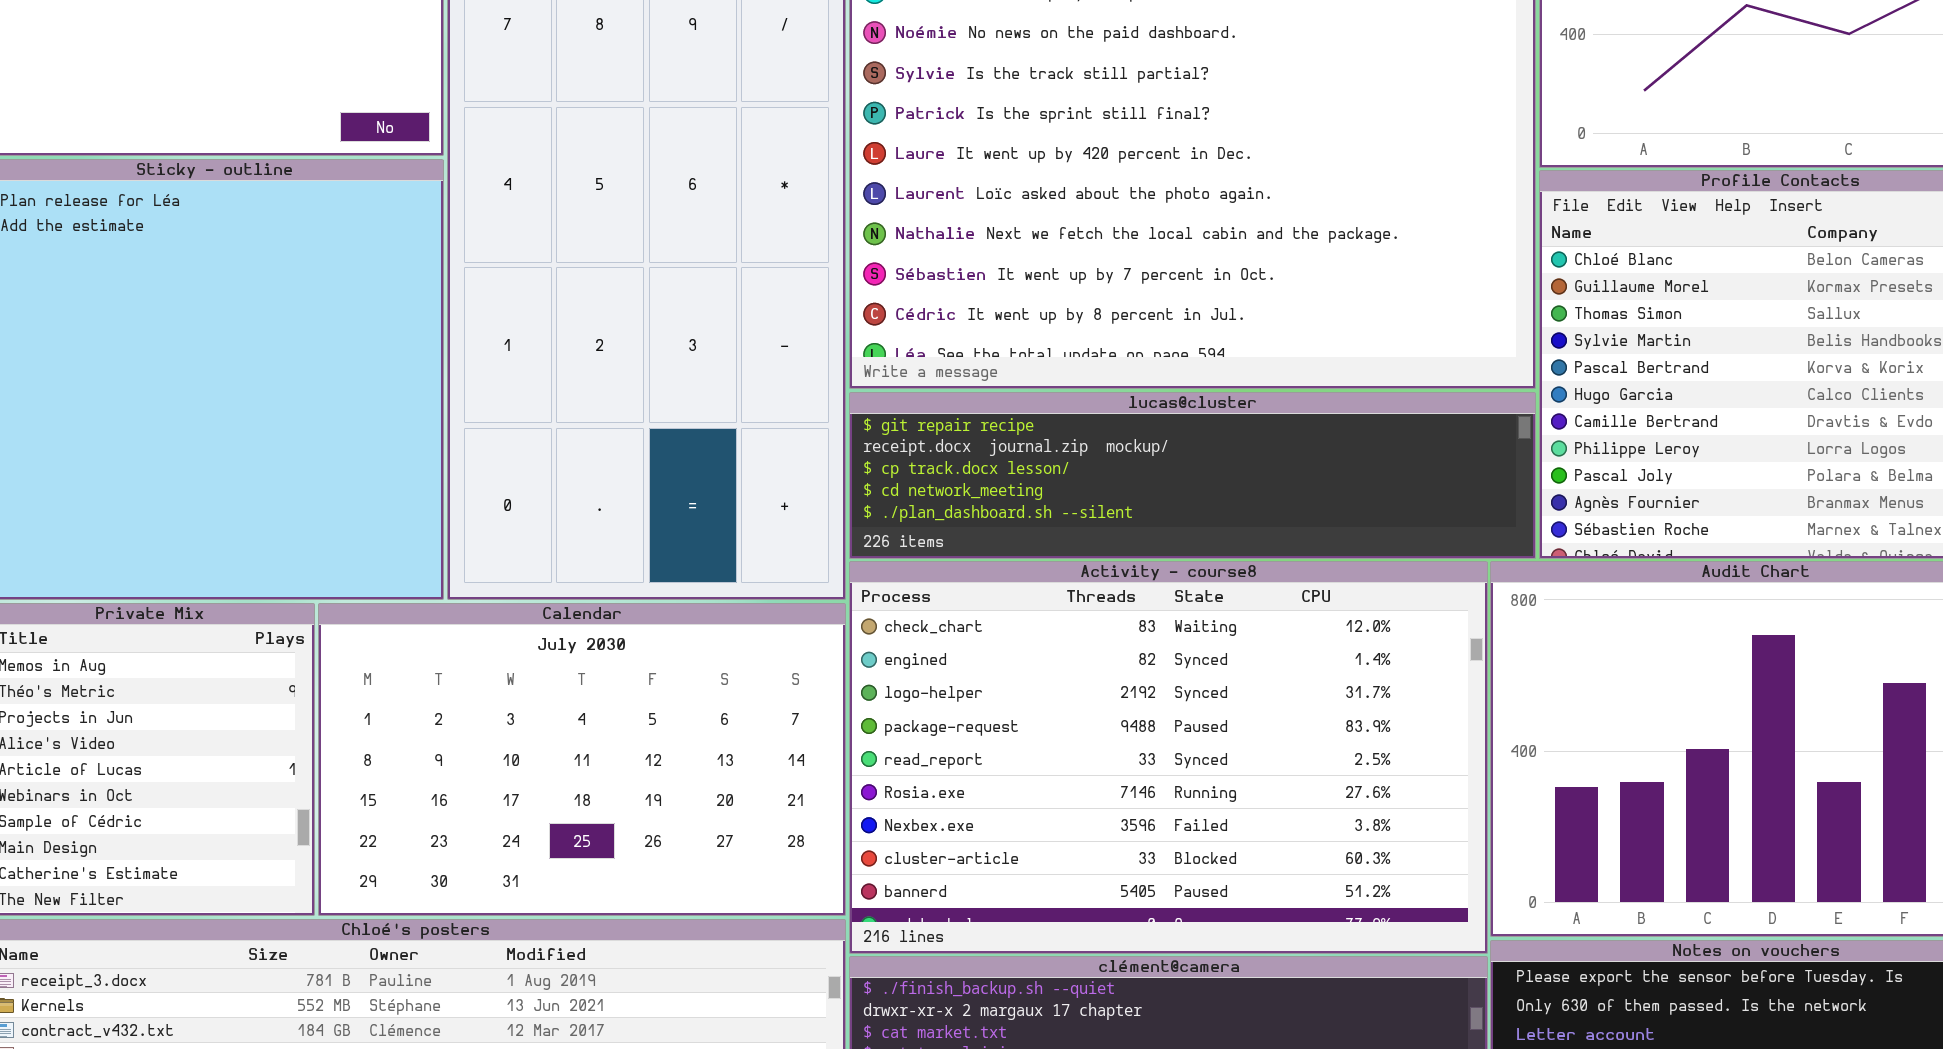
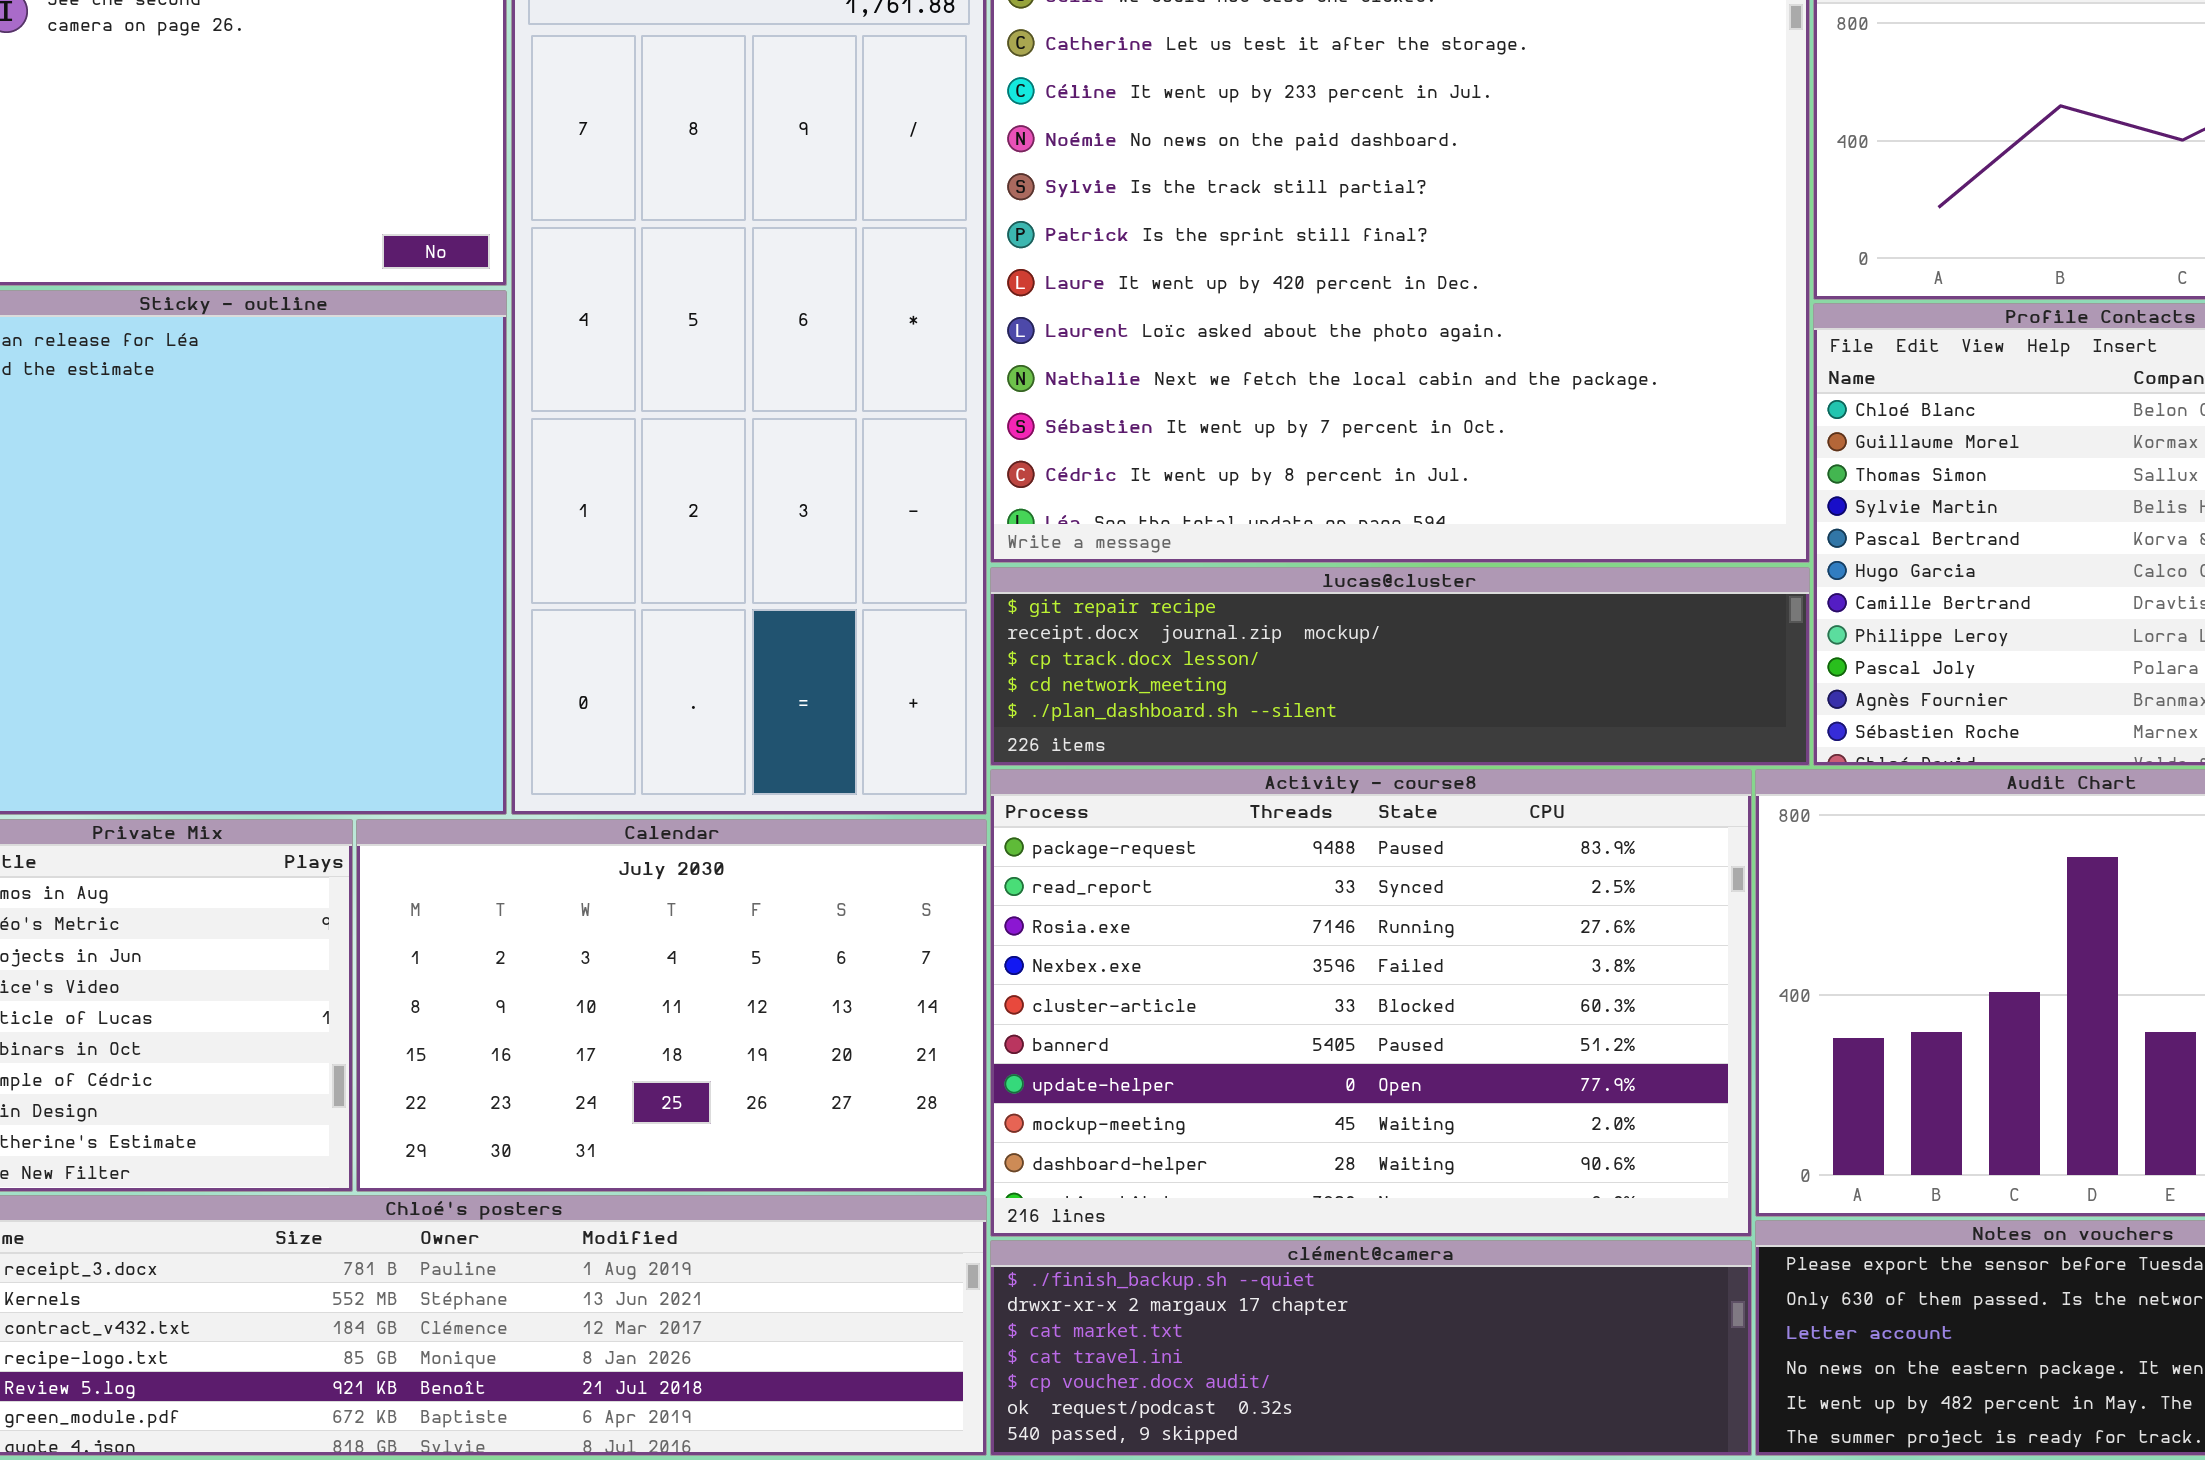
Activity - course8: [849,561,1488,954] -> [990,769,1752,1237], scrolled down 3 rows

